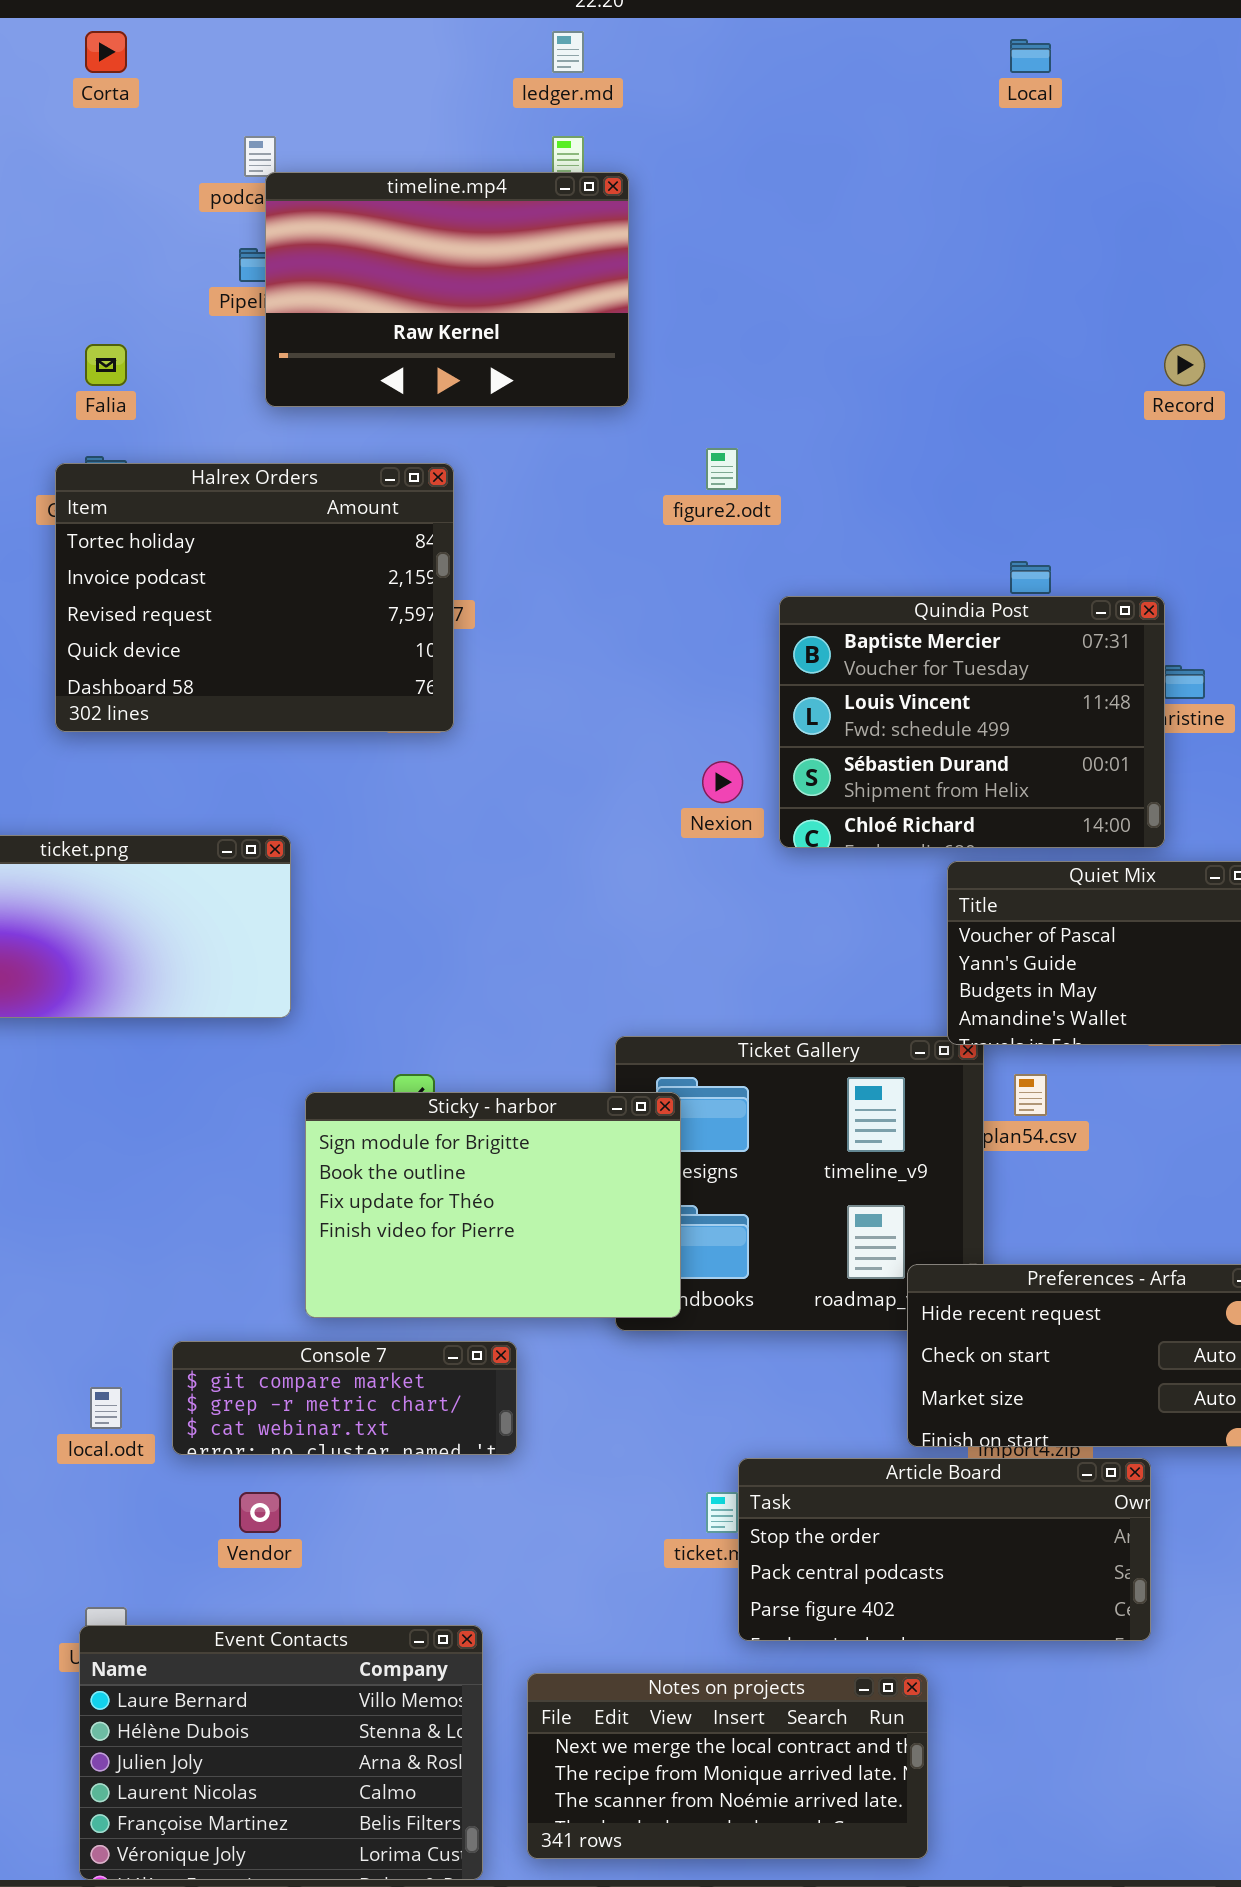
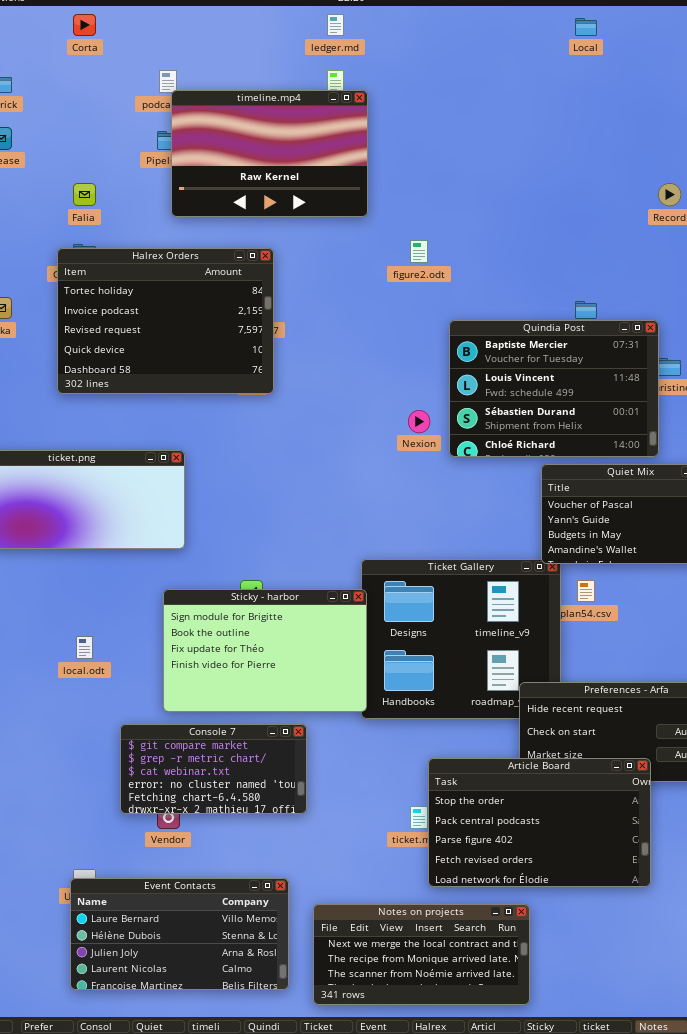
Sticky - harbor: [305,1092,681,1318] -> [163,589,367,712], moved
Console 7: [172,1341,517,1455] -> [120,724,307,814], resized
local.odt: [90,1387,122,1429] -> [76,636,93,659], moved
Article Board: [738,1458,1151,1641] -> [428,758,651,887], resized
Event Contacts: [79,1625,483,1880] -> [70,878,289,990], resized

